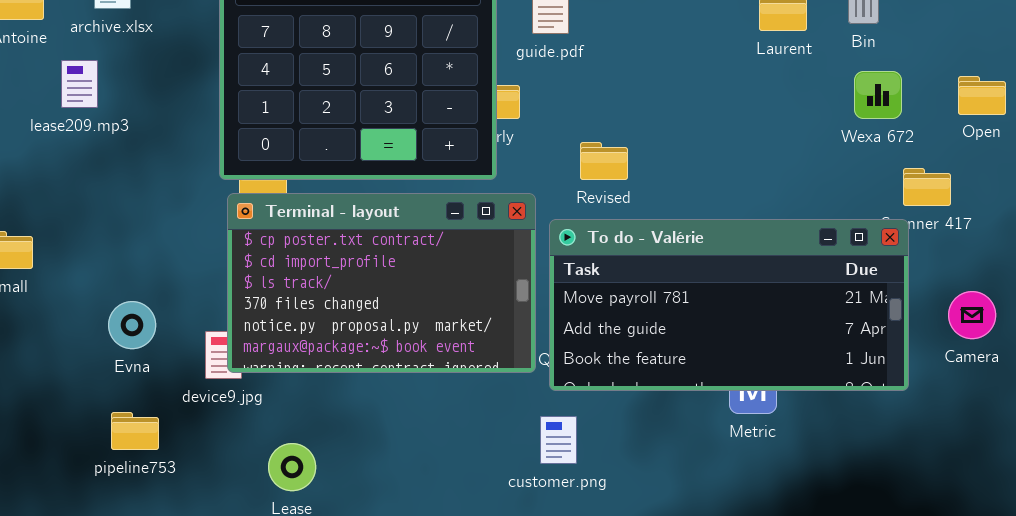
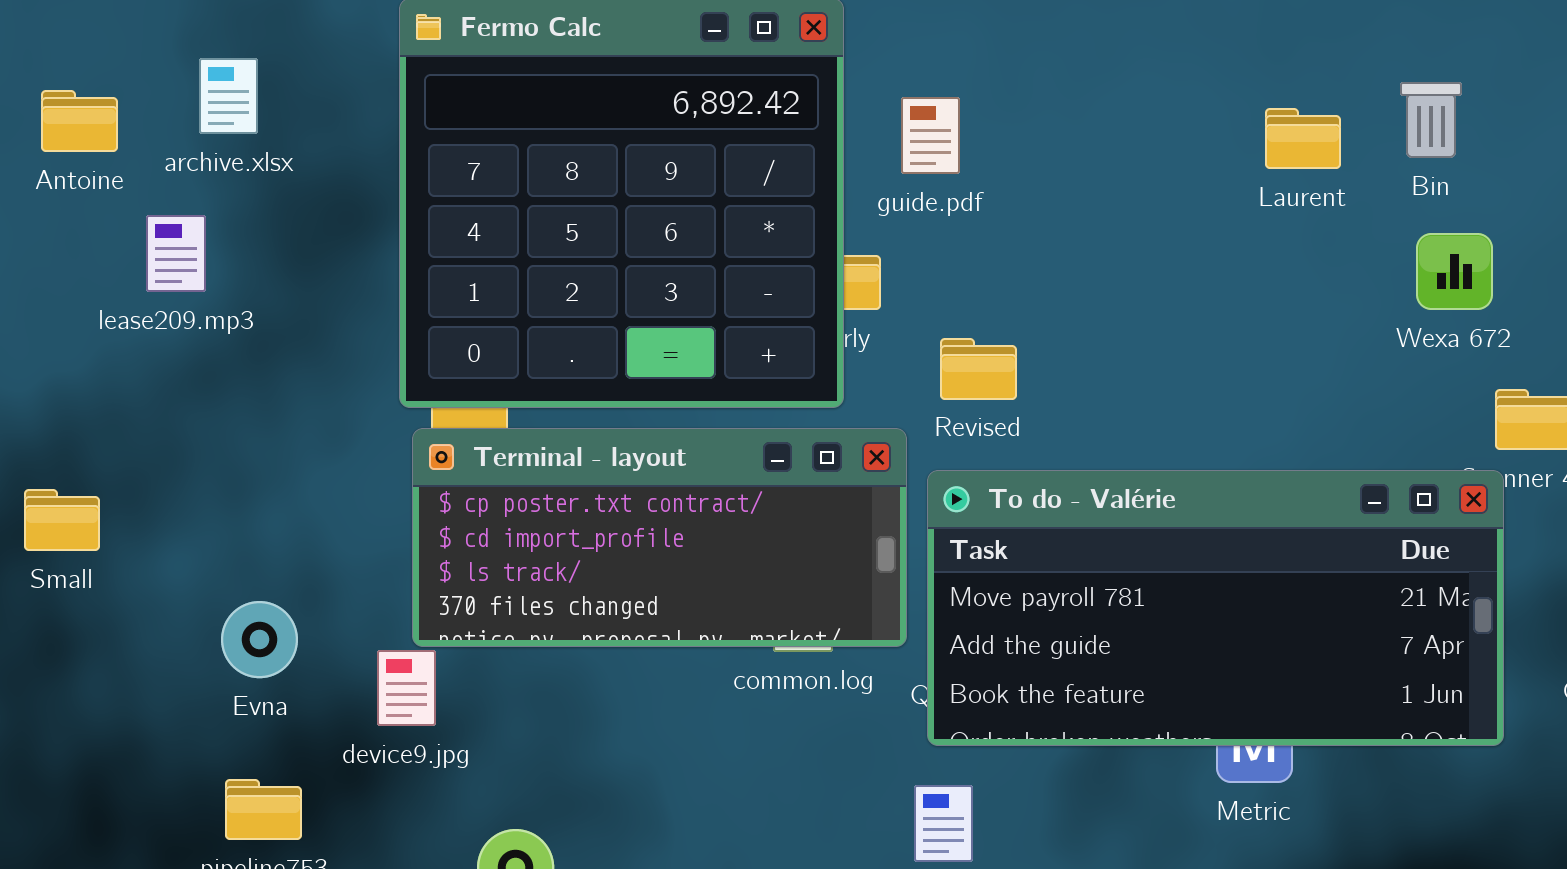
Revised: [580,142,628,180] -> [940,338,1017,400], moved
Terminal - layout: [227,193,536,373] -> [412,428,907,647], resized

